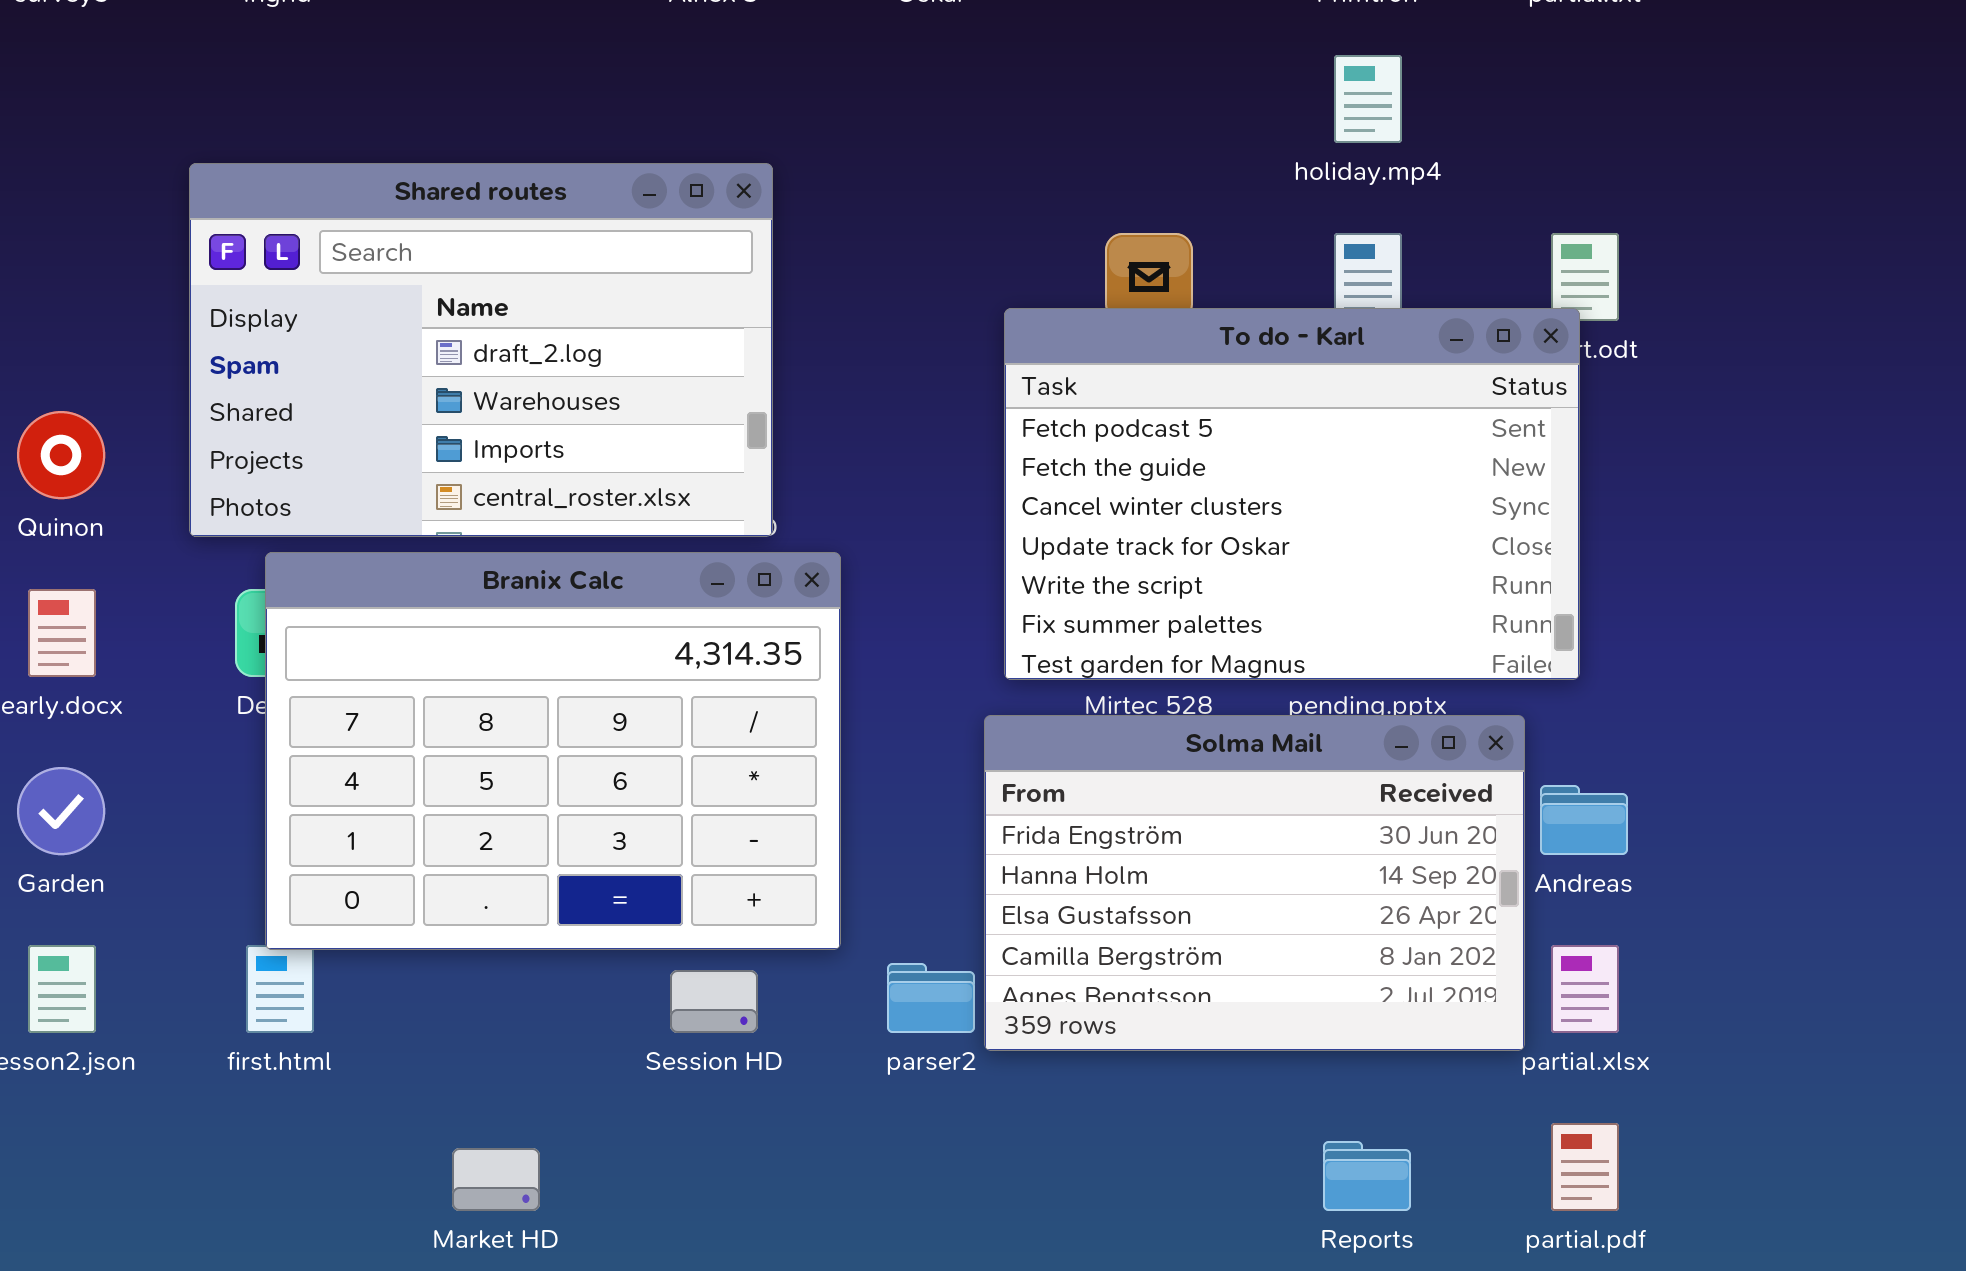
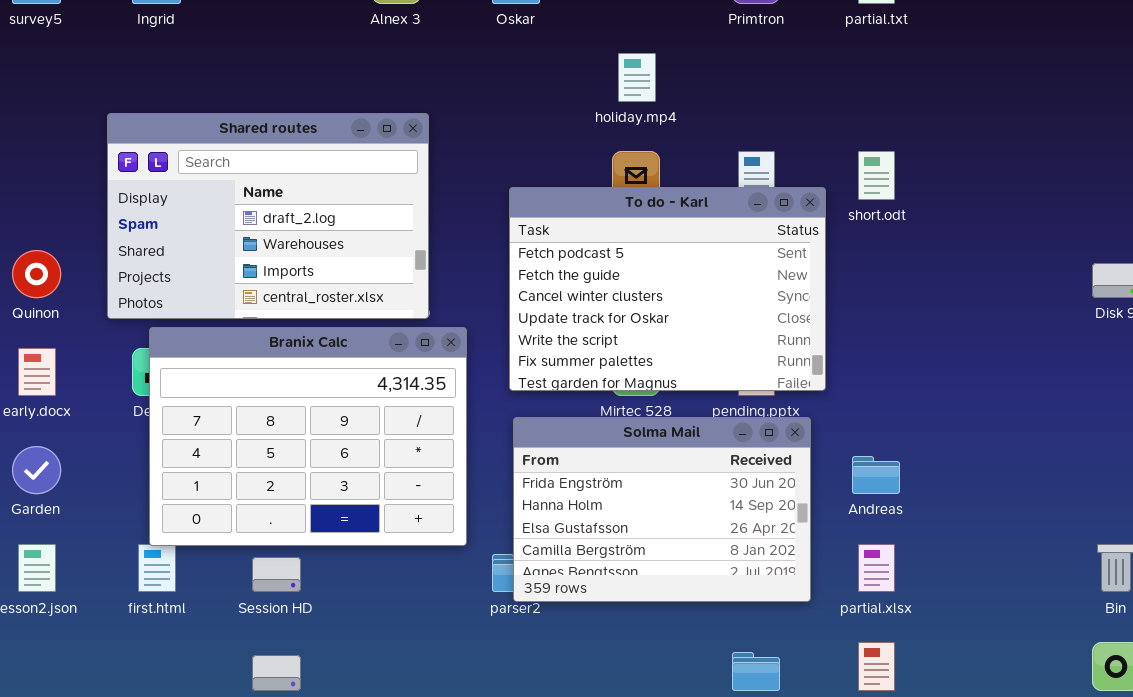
holiday.mp4: [1334,55,1402,143] -> [618,53,656,102], moved
To do - Karl: [1004,308,1580,680] -> [509,187,826,391], moved
Solma Mail: [984,715,1525,1051] -> [513,417,811,602], moved
Session HD: [670,970,758,1033] -> [252,557,301,592], moved

